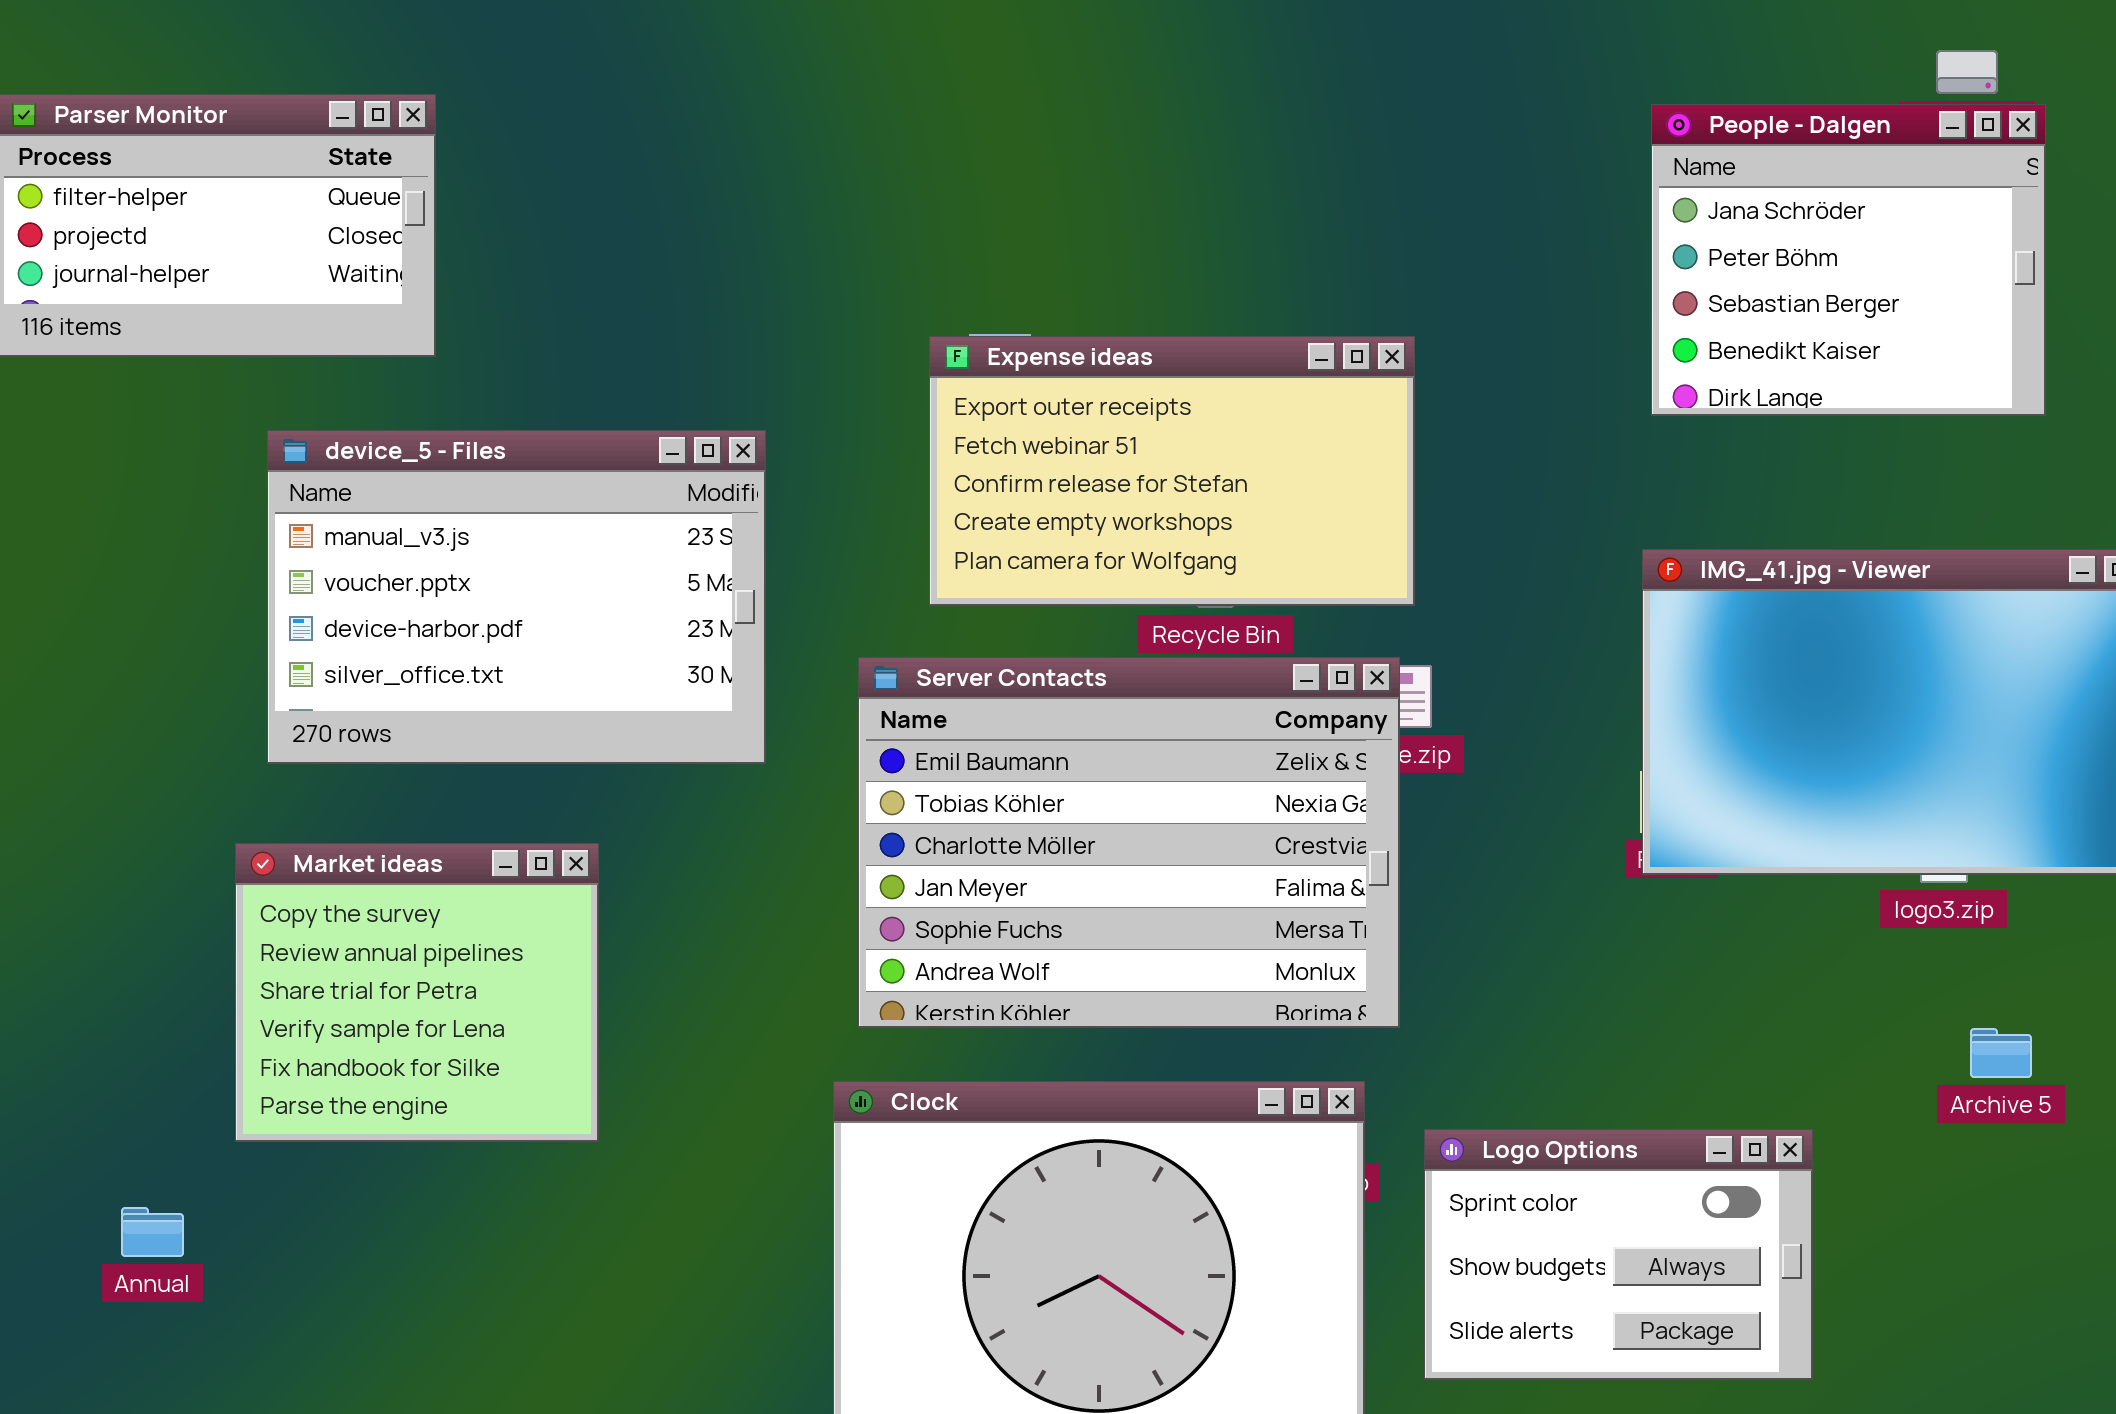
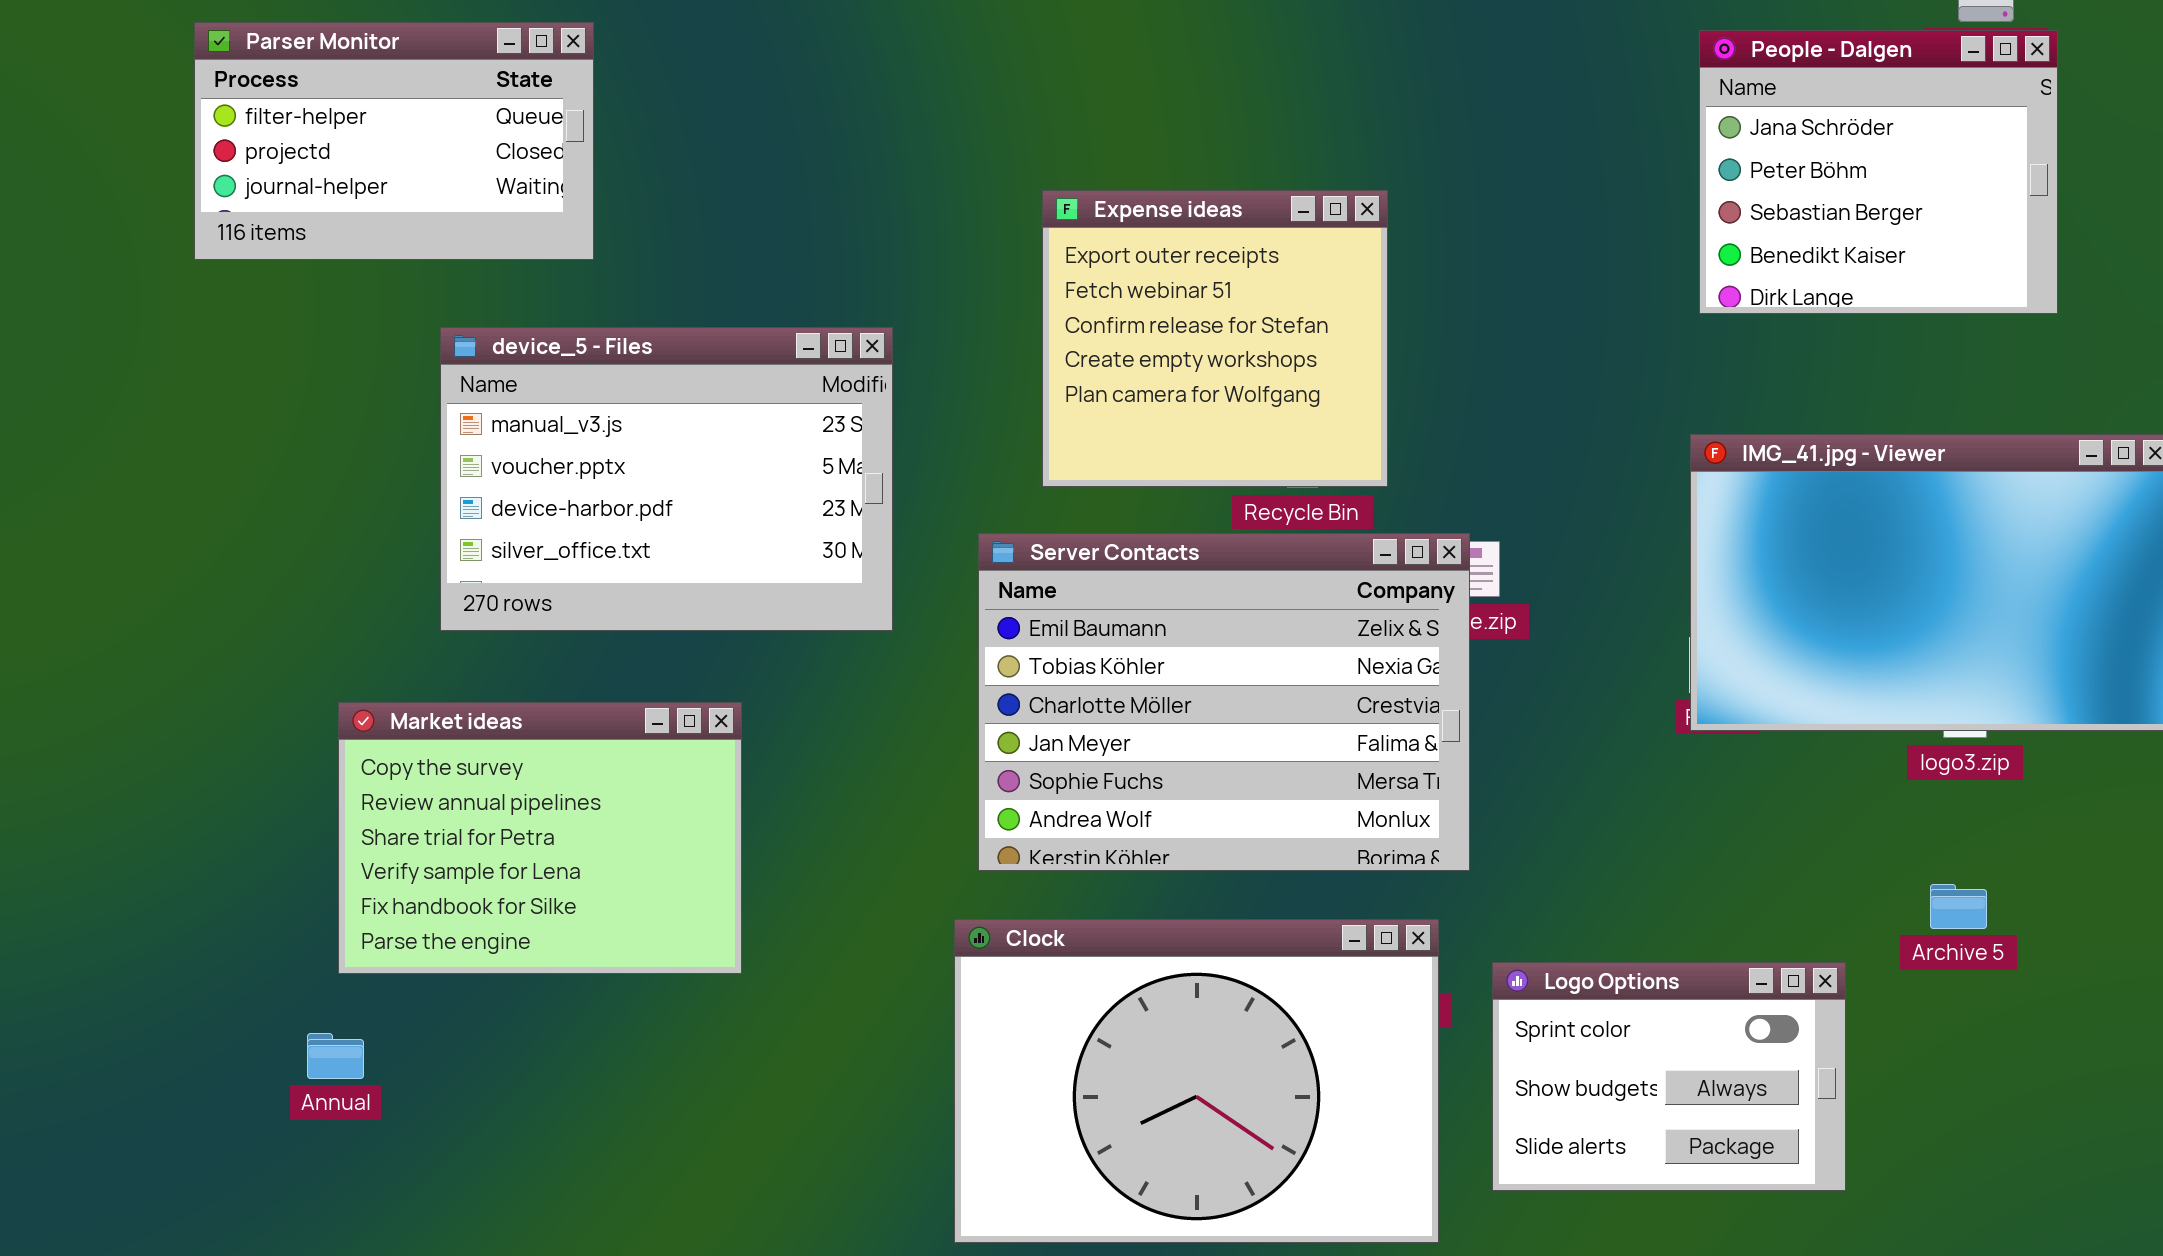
Expense ideas: [929,336,1415,606] -> [1042,190,1388,487], resized
Market ideas: [235,843,599,1142] -> [338,702,742,974], resized
Archive 5: [1970,1028,2032,1078] -> [1930,884,1987,929], moved

